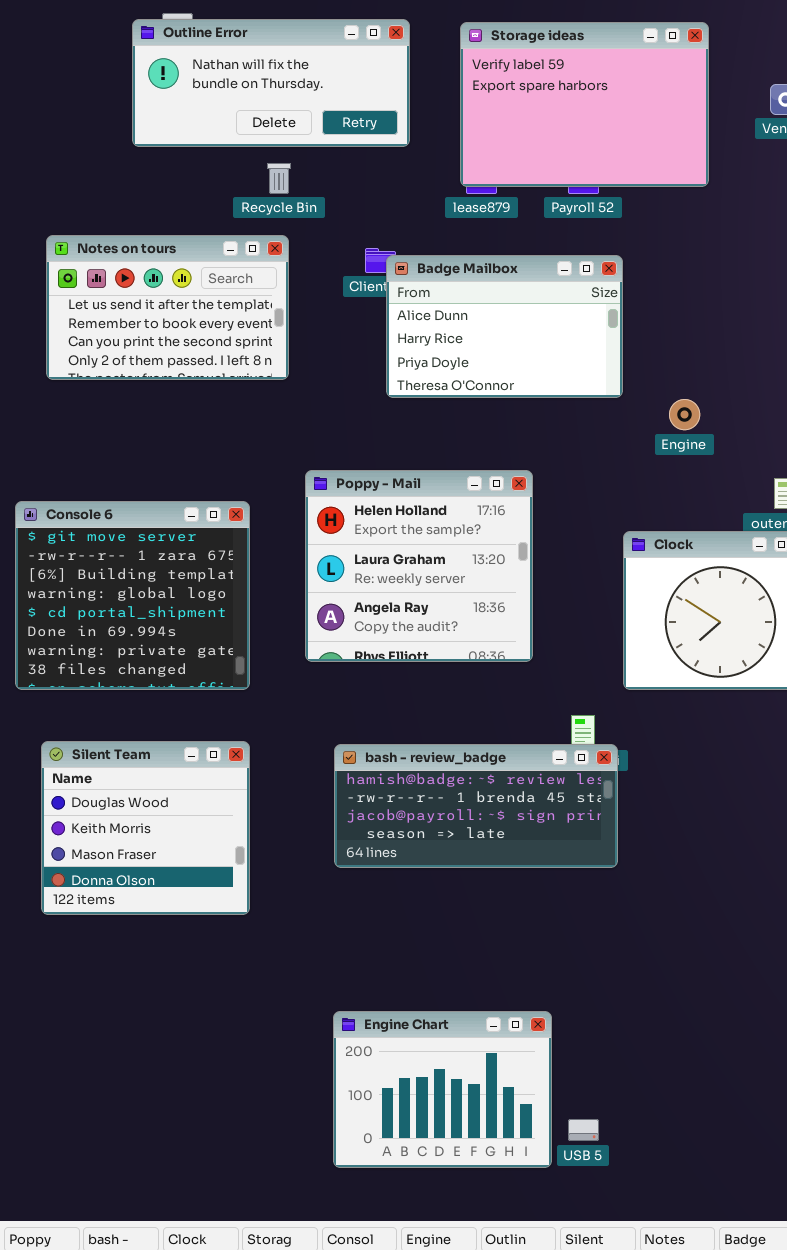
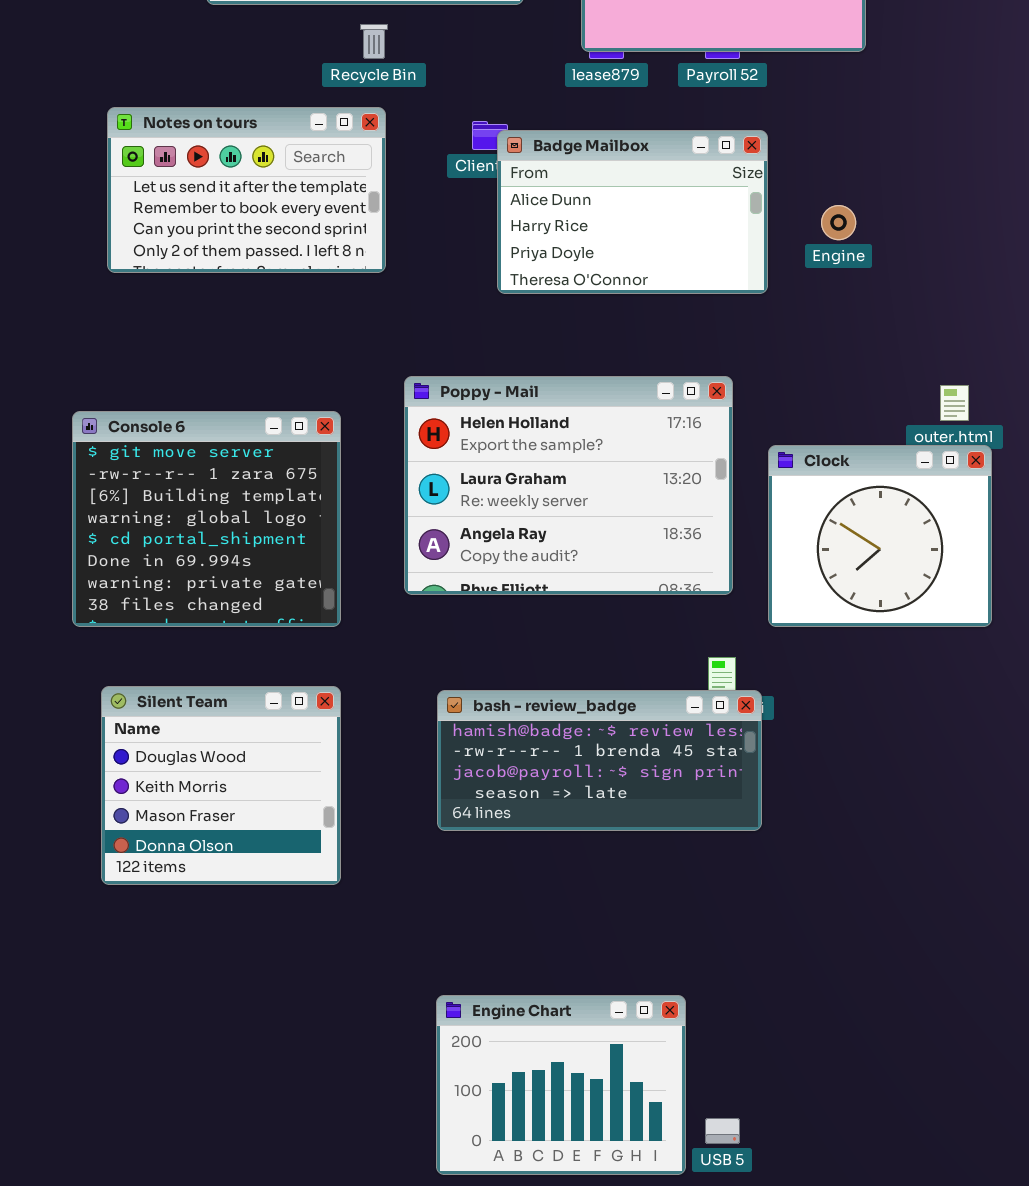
Engine: [669,399,700,430] -> [821,205,856,240], moved
Poppy - Mail: [305,470,533,662] -> [404,376,733,595], resized

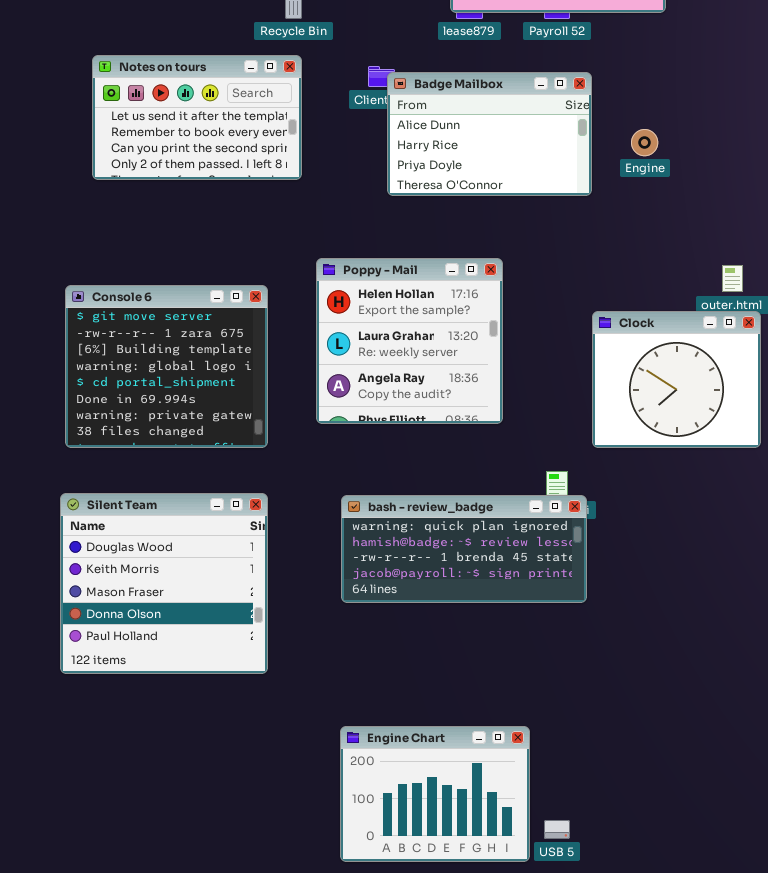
Poppy - Mail: [404,376,733,595] -> [316,258,503,424], resized
Silent Team: [101,686,341,885] -> [60,493,268,674], resized
bash - review_badge: [437,690,762,831] -> [341,495,587,603], scrolled up 1 row

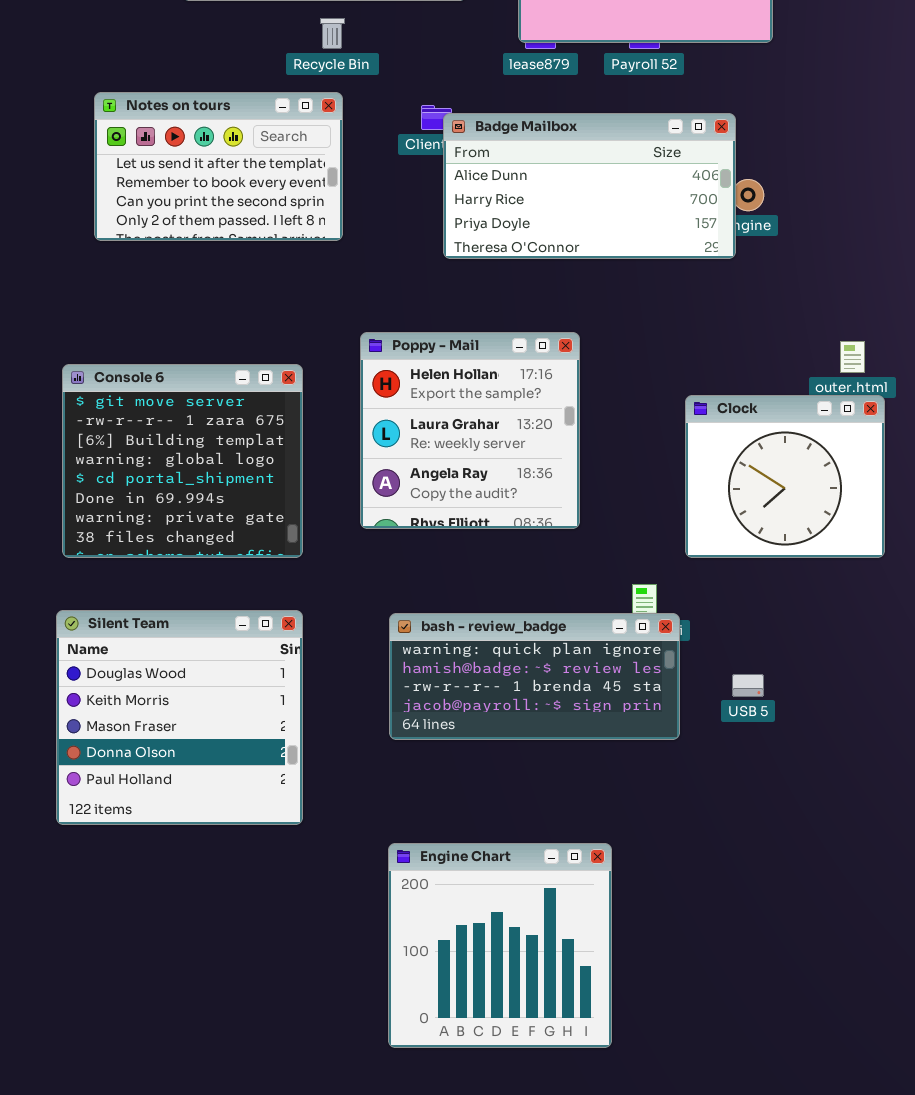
Badge Mailbox: [387,72,592,196] -> [443,113,736,259], resized
Engine Chart: [340,726,530,862] -> [388,843,612,1048], resized
USB 5: [544,820,570,839] -> [732,674,764,697], moved

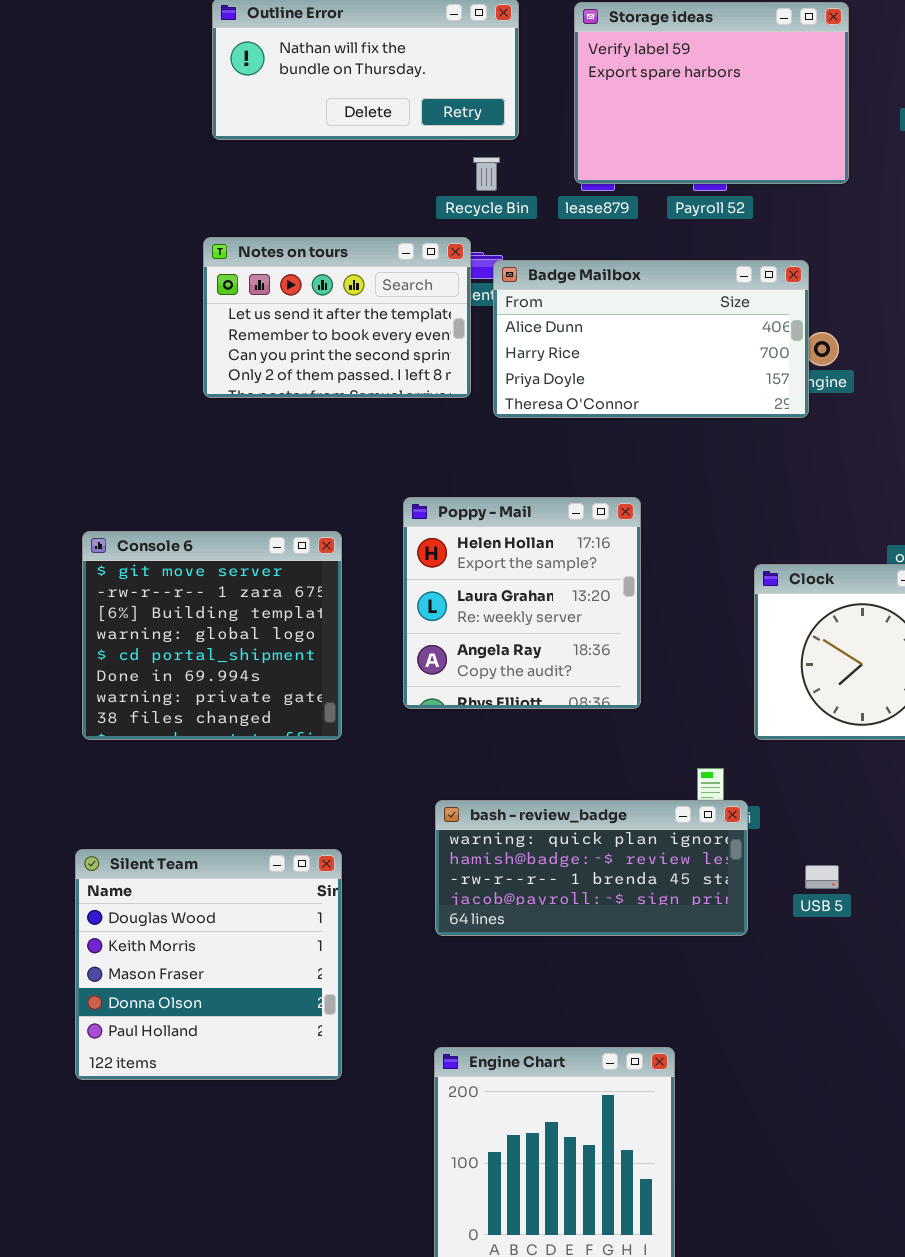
Recycle Bin: [320,18,345,49] -> [473,157,500,191], moved
Notes on tours: [94,92,343,241] -> [203,237,471,398], moved
Silent Team: [56,610,303,825] -> [75,849,342,1080], moved

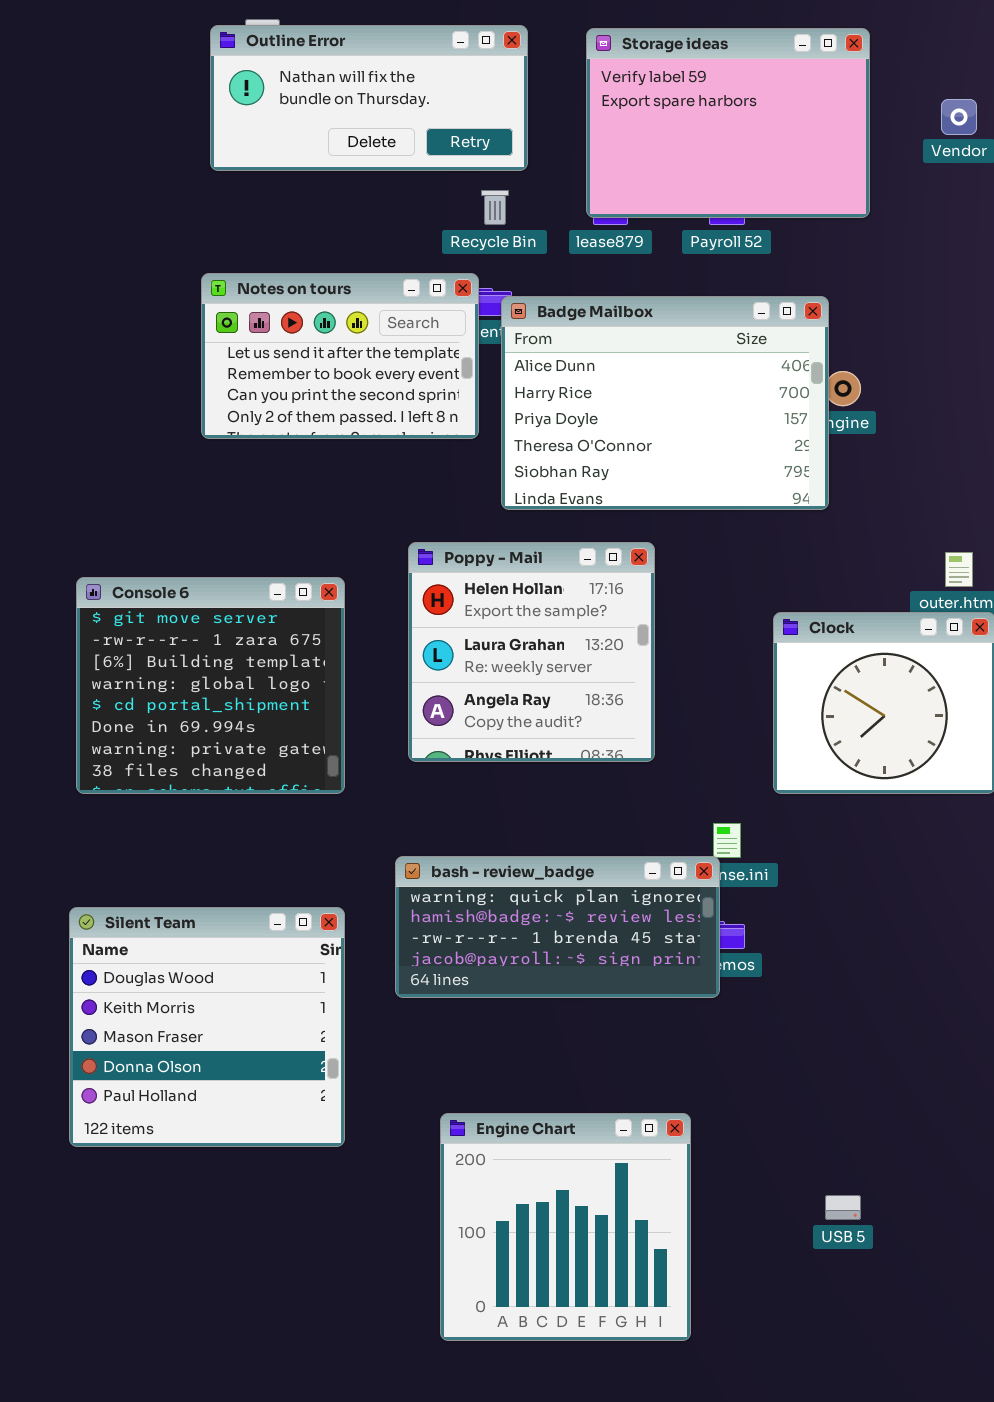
Badge Mailbox: [493,260,809,418] -> [501,296,829,510], resized
bash - review_badge: [435,800,748,936] -> [395,856,720,998], moved
USB 5: [805,865,839,889] -> [825,1195,861,1220], moved

